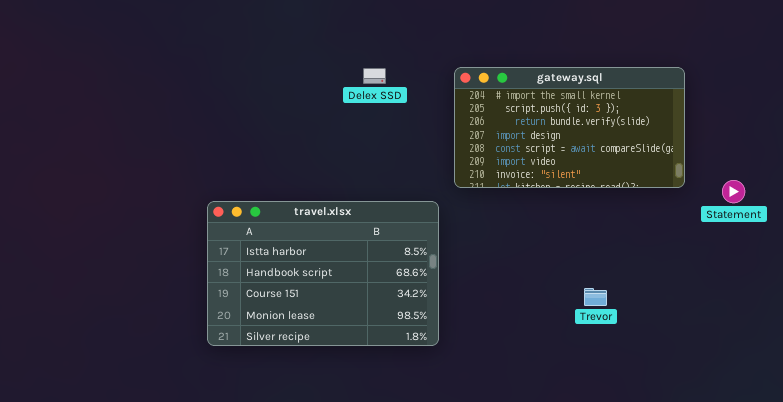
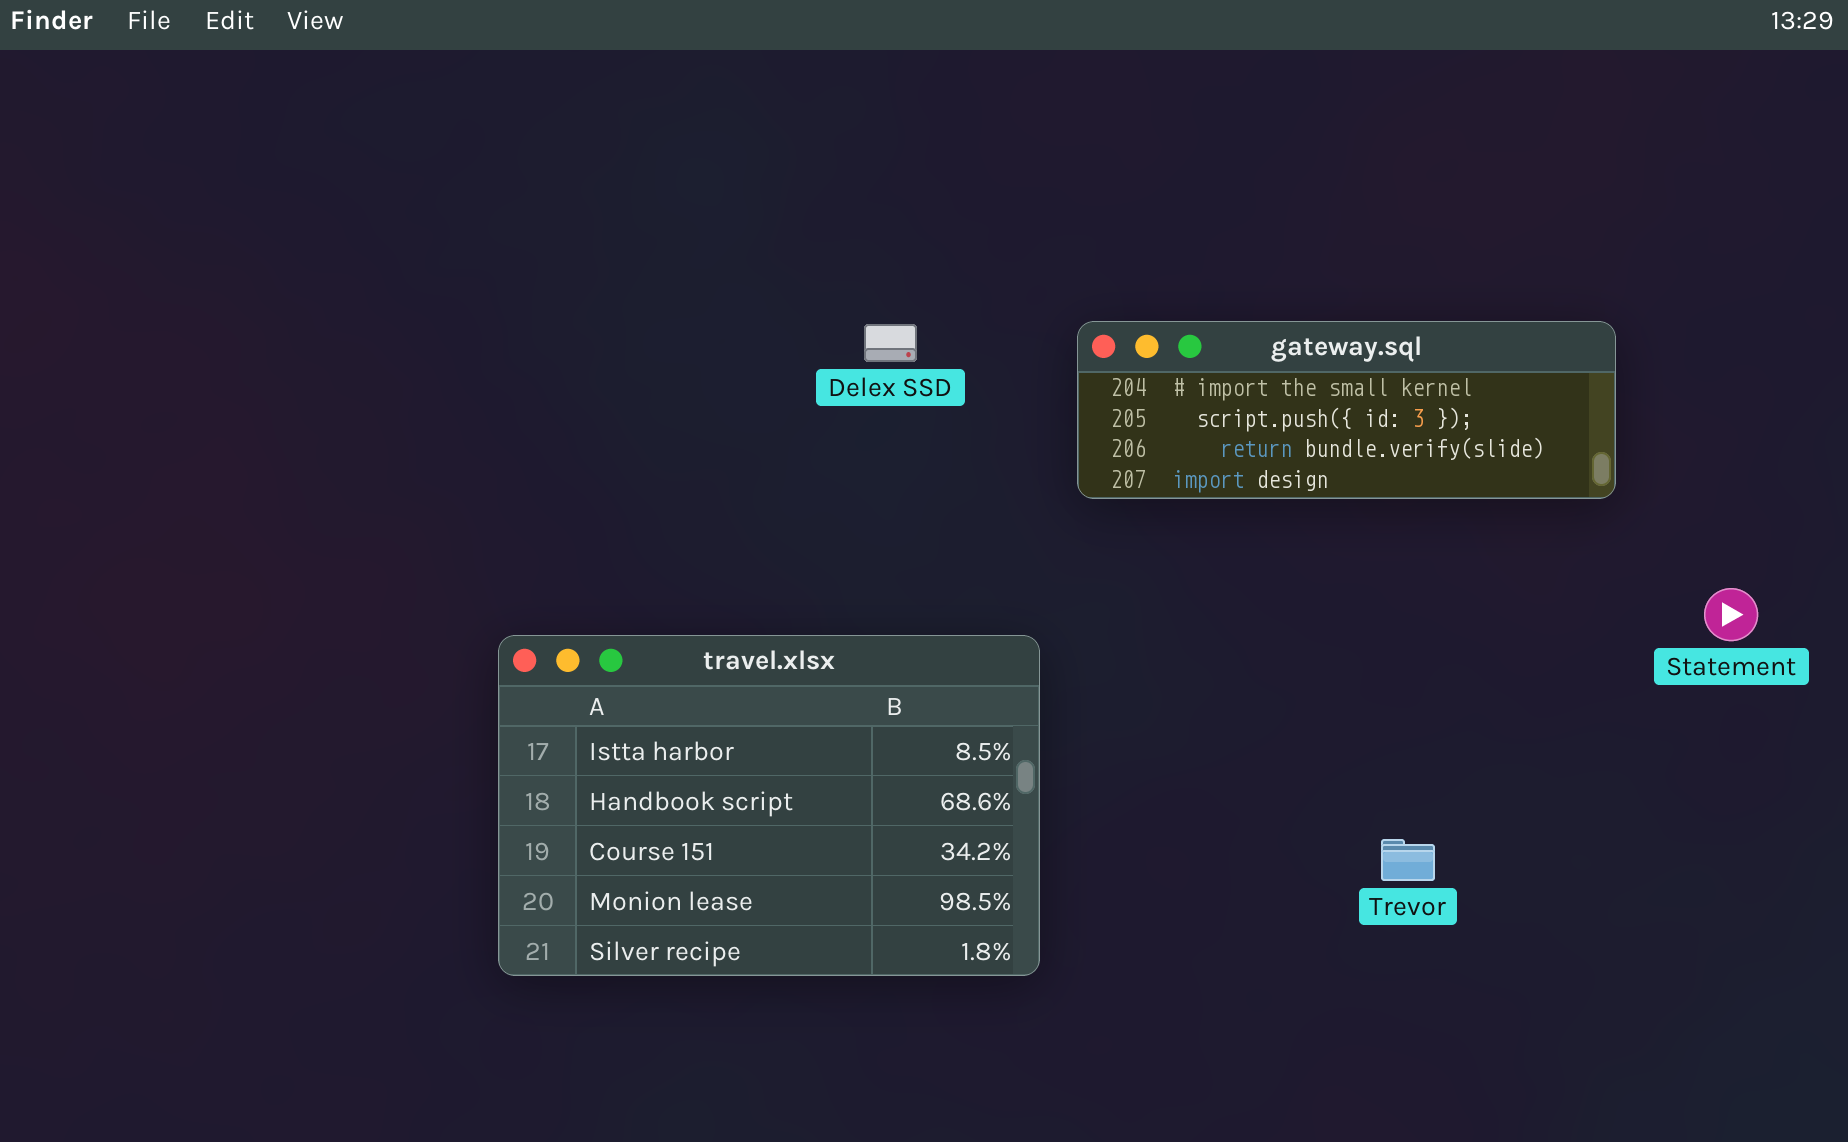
gateway.sql: [454,67,685,188] -> [1077,321,1616,499], resized

